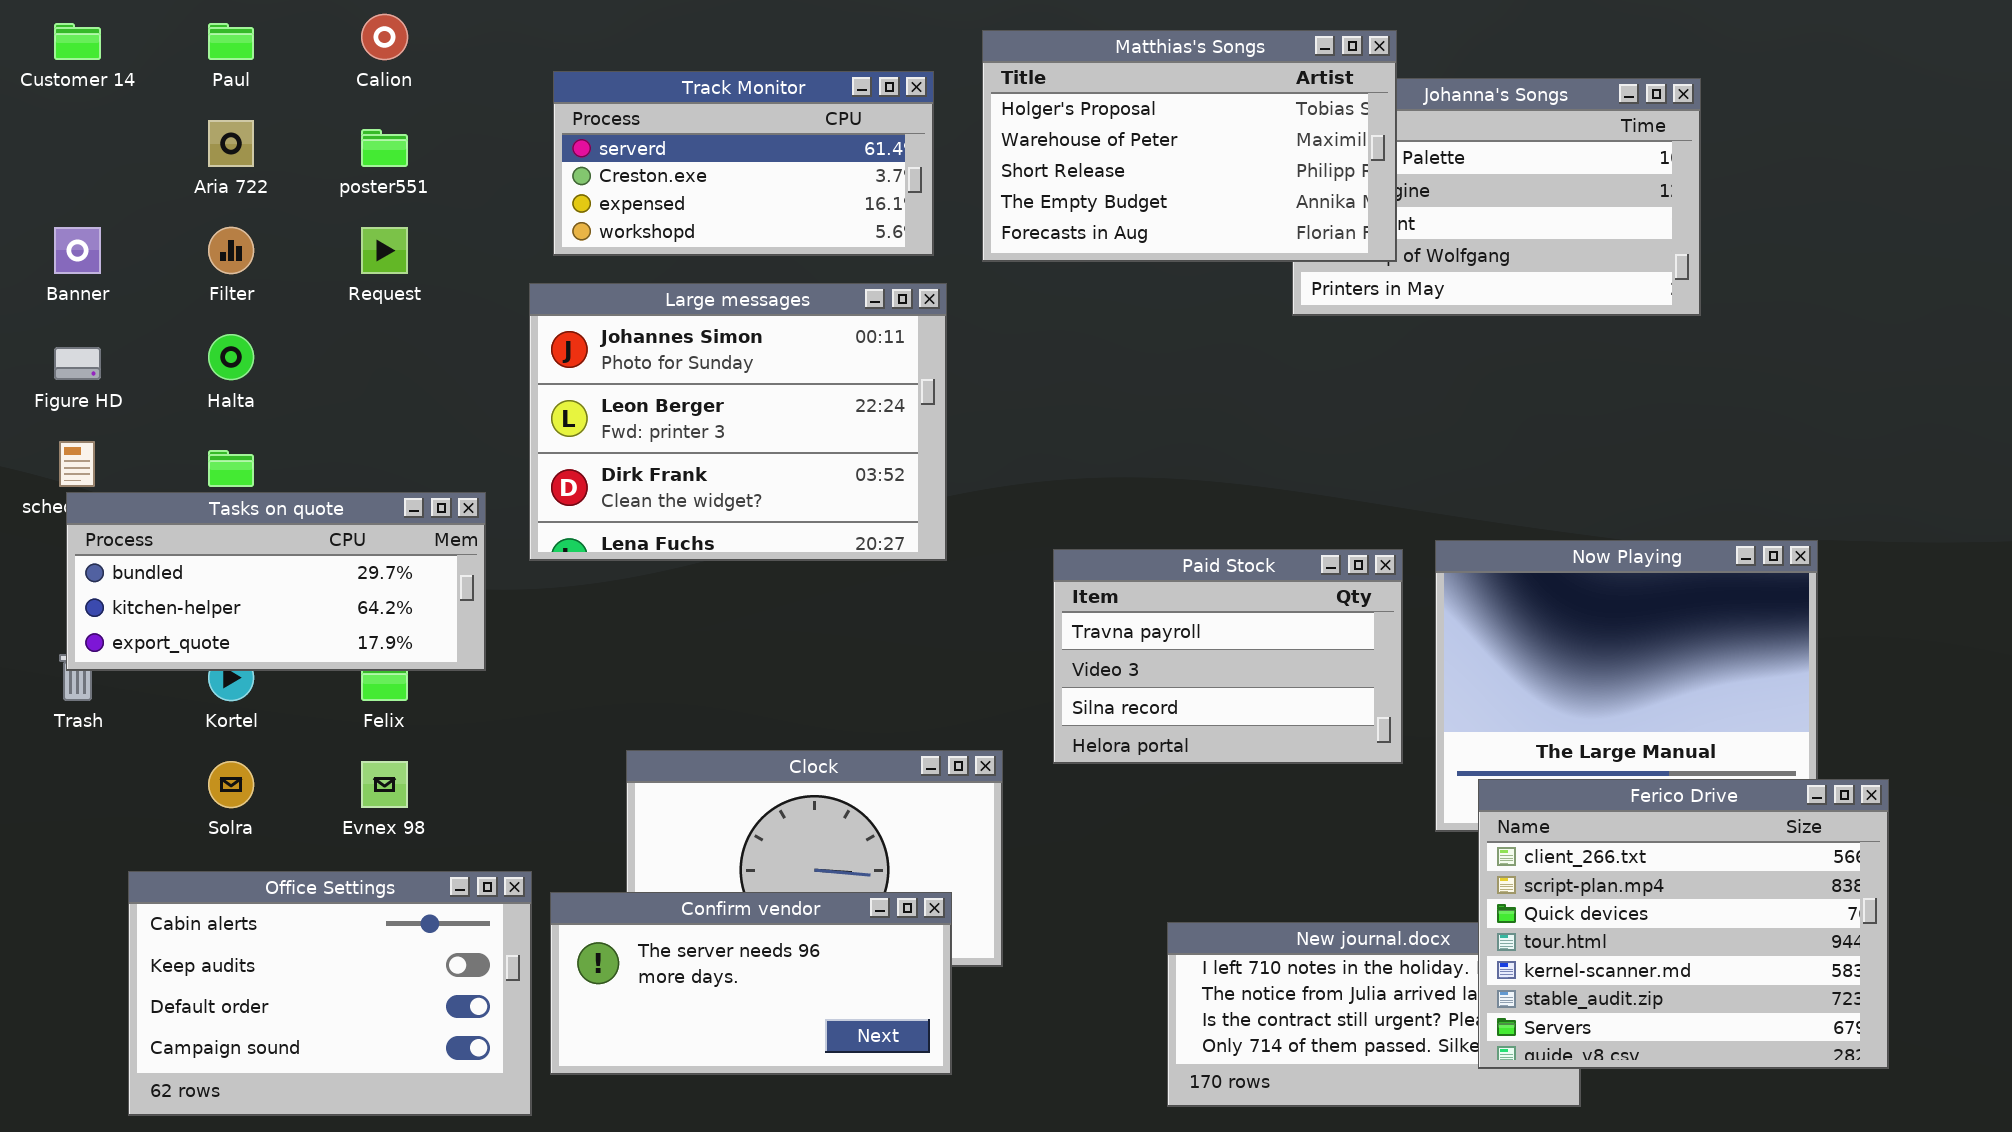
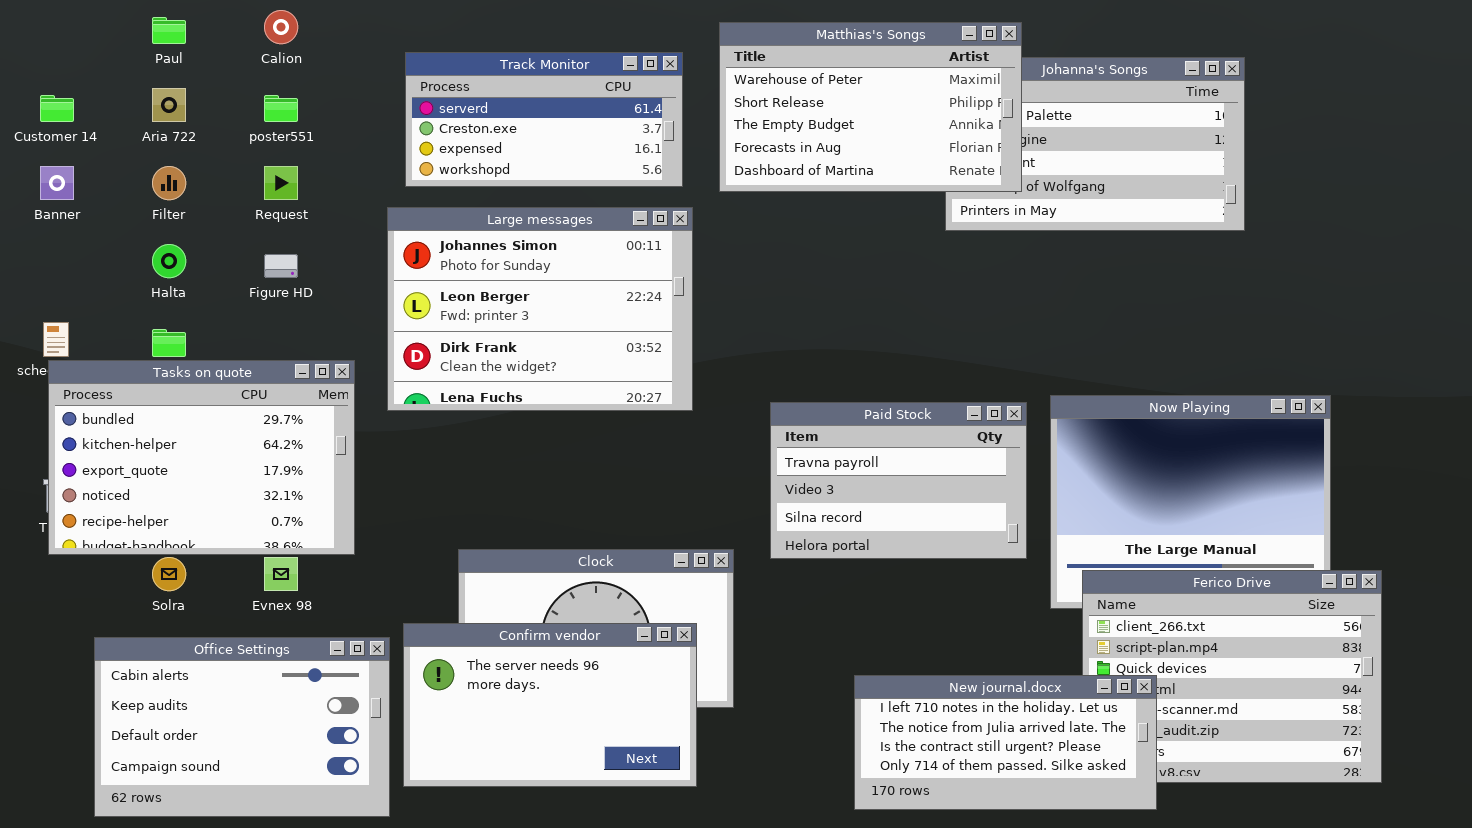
Customer 14: [54,23,101,60] -> [40,95,74,122], moved
Matthias's Songs: [982,30,1397,262] -> [719,22,1022,192], scrolled down 1 row
Figure HD: [54,347,101,380] -> [264,254,298,278], moved
Tasks on quote: [66,492,486,671] -> [48,360,355,555], resized
Confirm vendor: [550,892,952,1075] -> [403,623,697,787], resized
New journal.docx: [1167,922,1581,1107] -> [854,675,1157,810], raised

